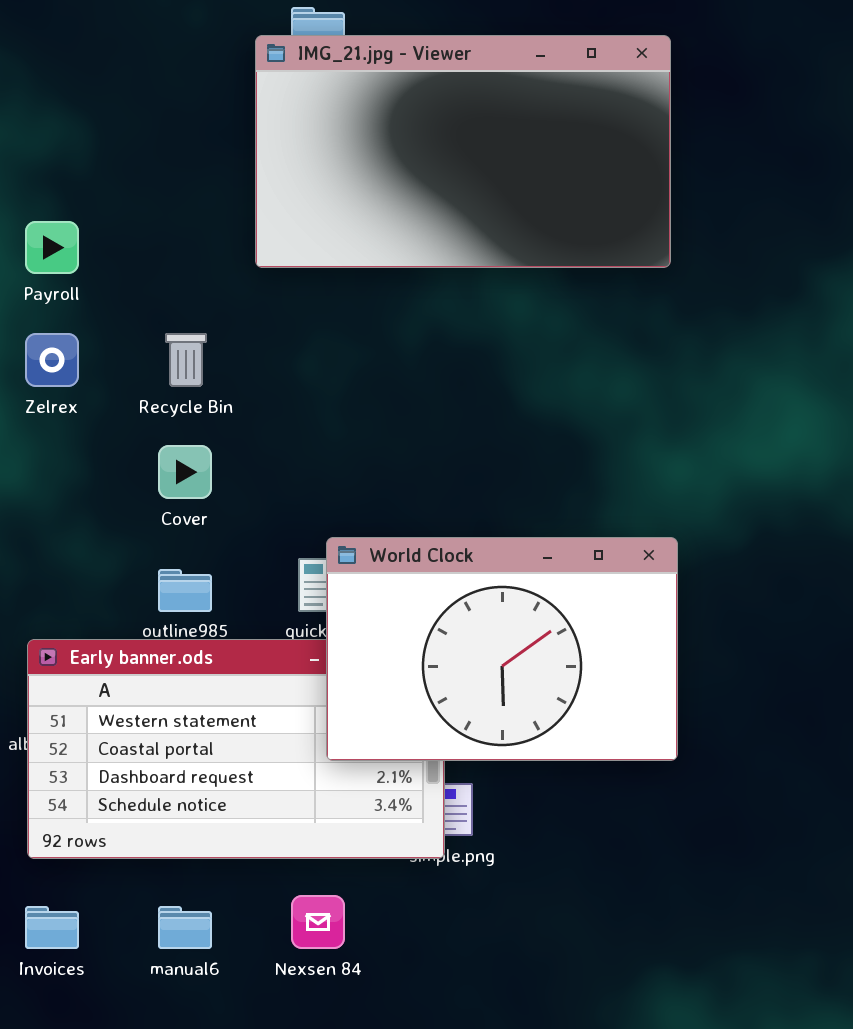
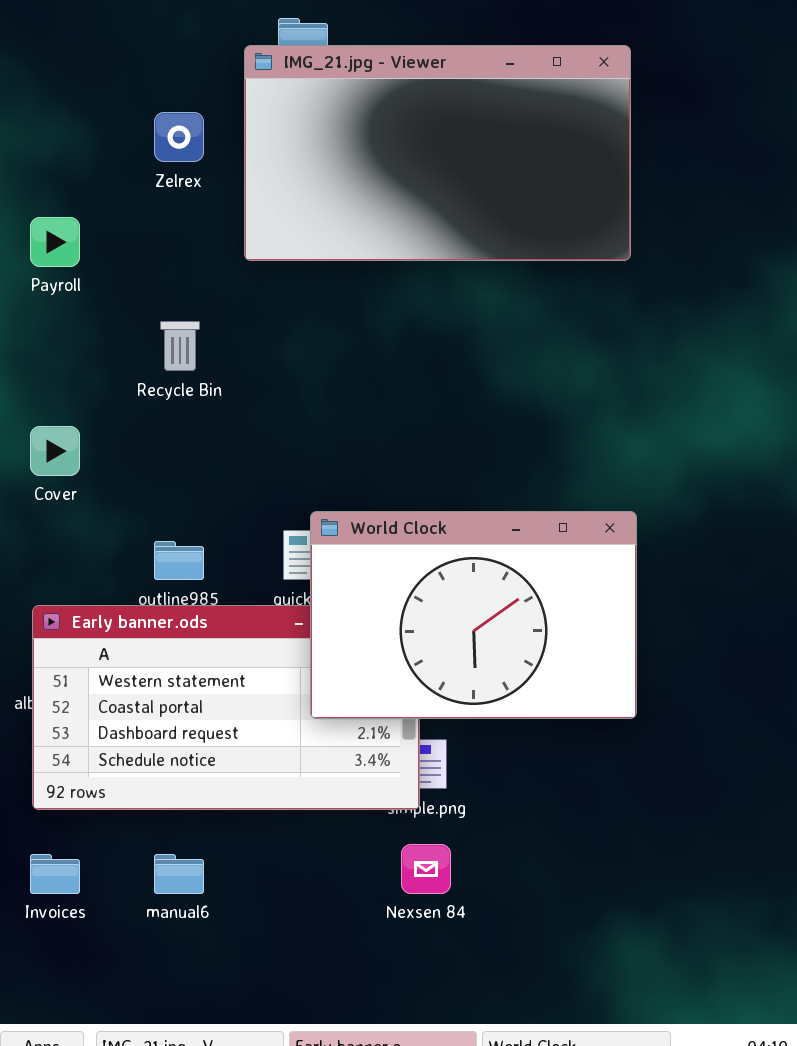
Zelrex: [25,333,79,387] -> [154,112,204,162], moved
Cover: [158,445,212,499] -> [30,426,80,476], moved
Nexsen 84: [291,895,345,949] -> [401,844,451,894], moved

